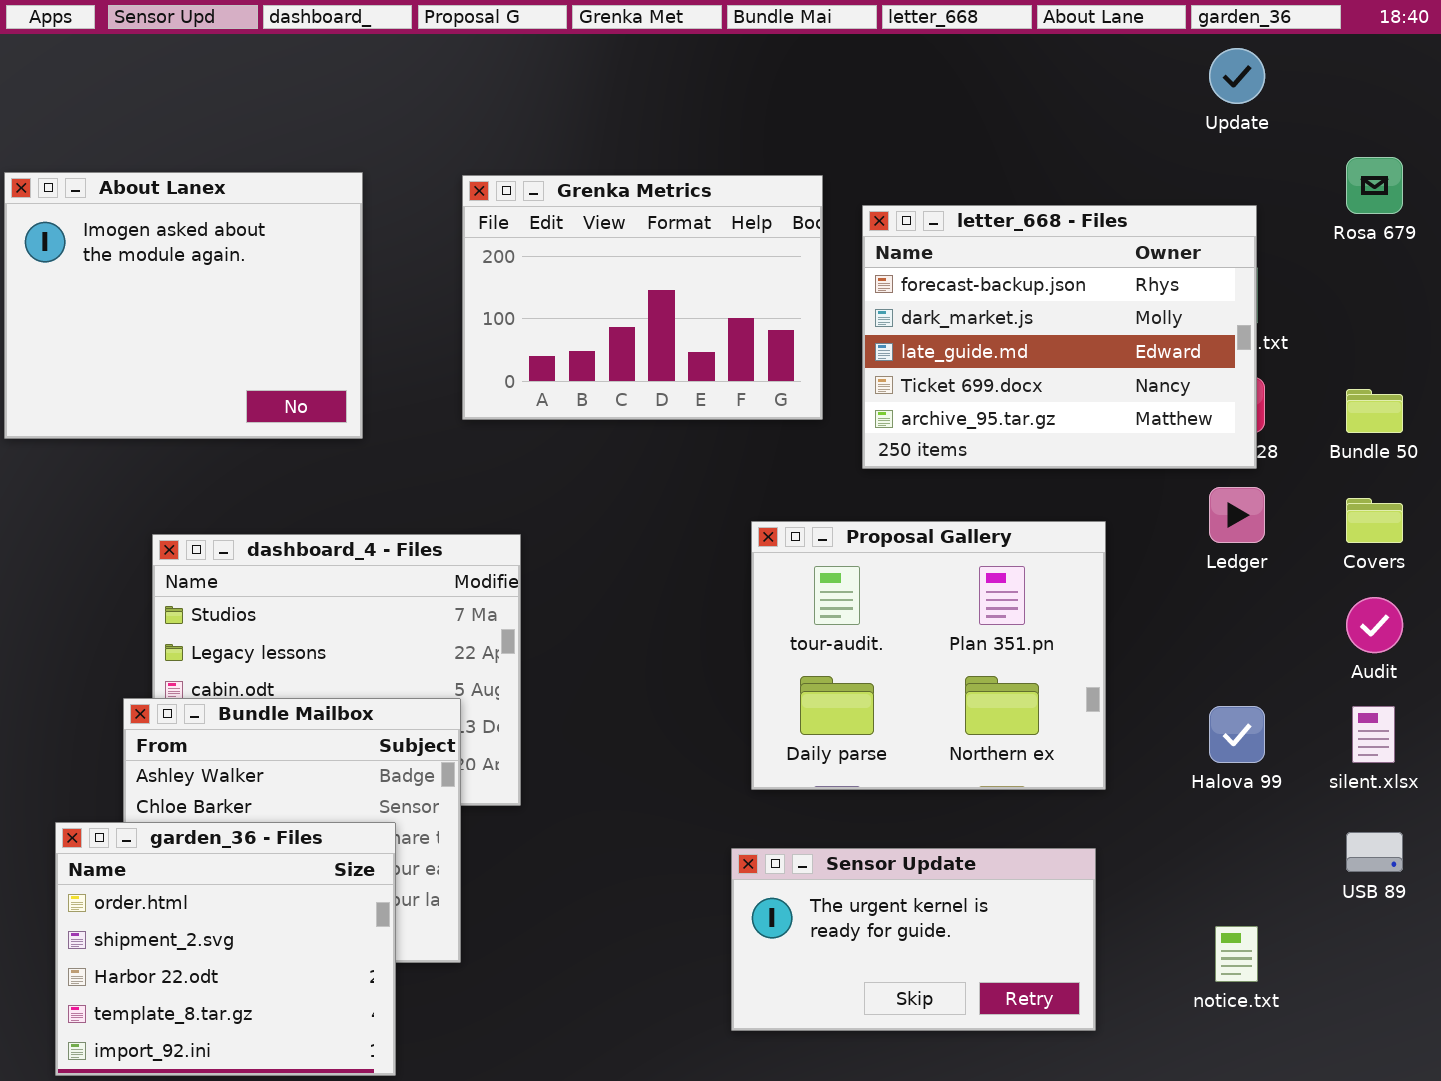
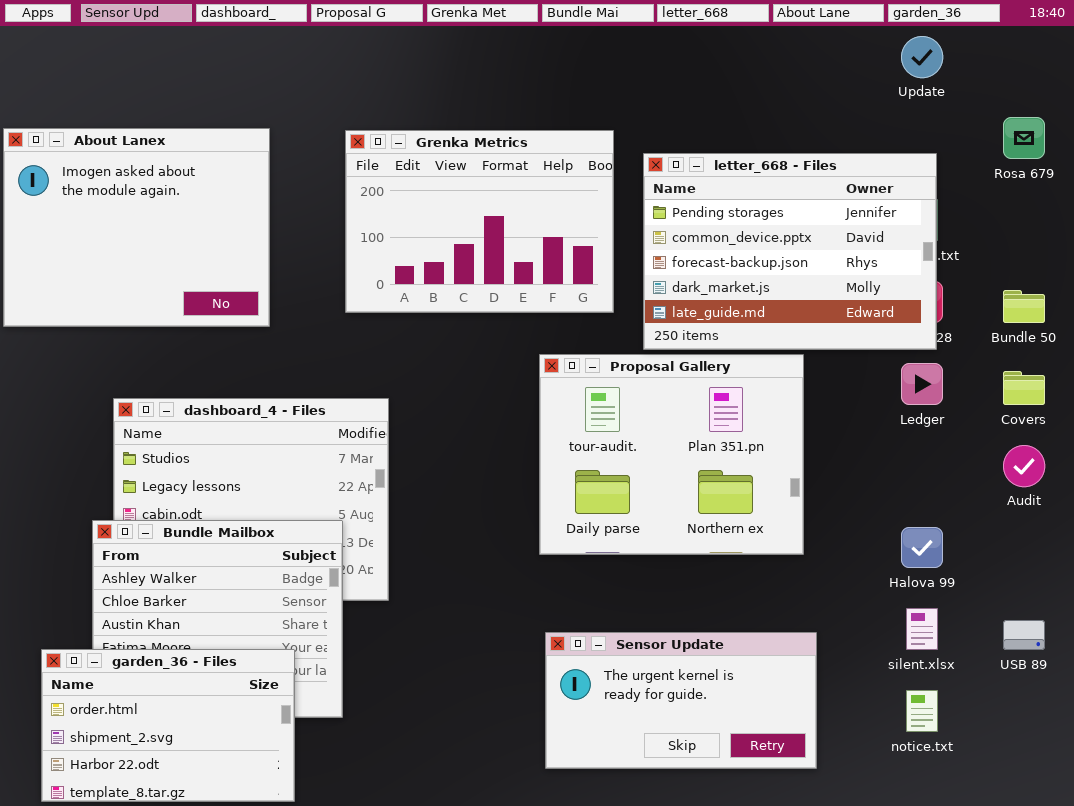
letter_668 - Files: [862,205,1257,469] -> [643,153,937,350], scrolled up 2 rows
Proposal Gallery: [751,521,1106,790] -> [539,354,804,555], moved
silent.xlsx: [1352,706,1395,763] -> [906,608,938,650], moved
garden_36 - Files: [55,822,396,1076] -> [41,649,295,802], resized

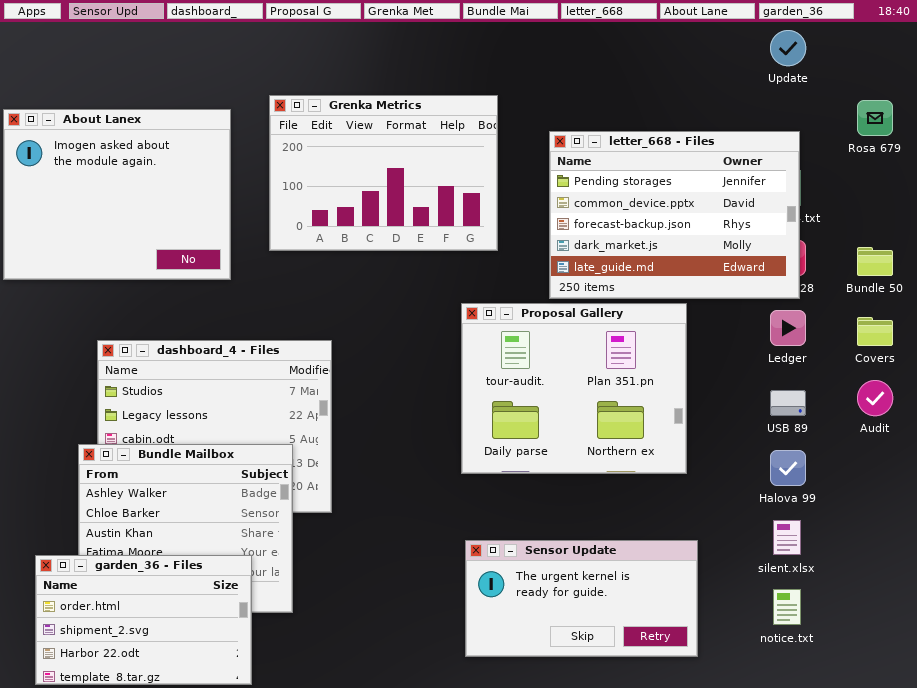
Grenka Metrics: [345,130,614,313] -> [269,95,498,251], moved
USB 89: [1003,620,1045,650] -> [770,390,806,416], moved

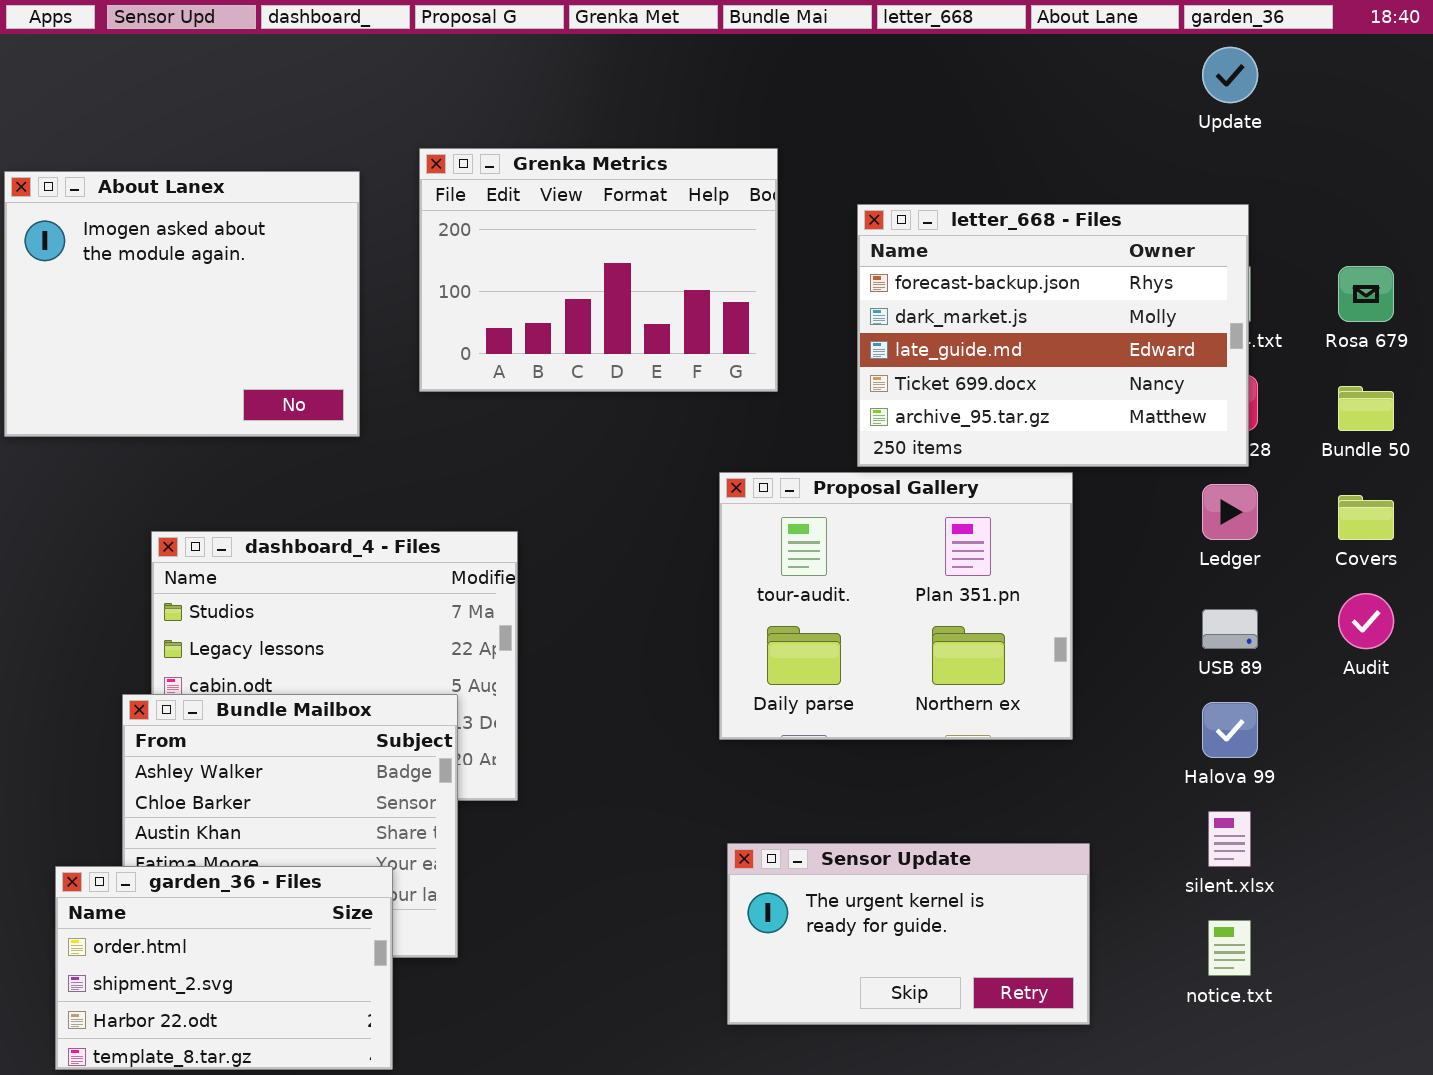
Rosa 679: [857,100,893,136] -> [1338,266,1394,322], moved
letter_668 - Files: [549,131,800,299] -> [857,204,1249,467], scrolled down 2 rows

